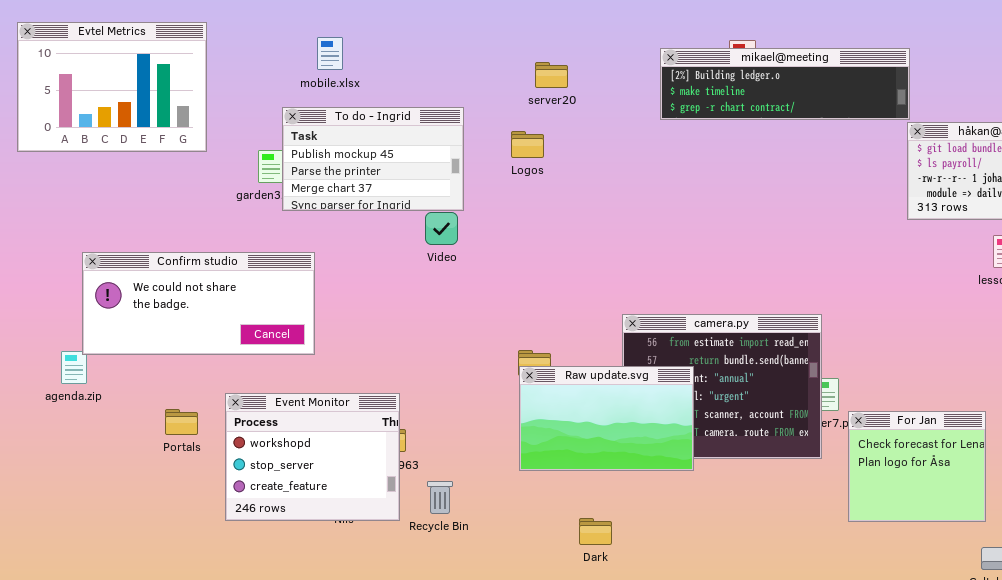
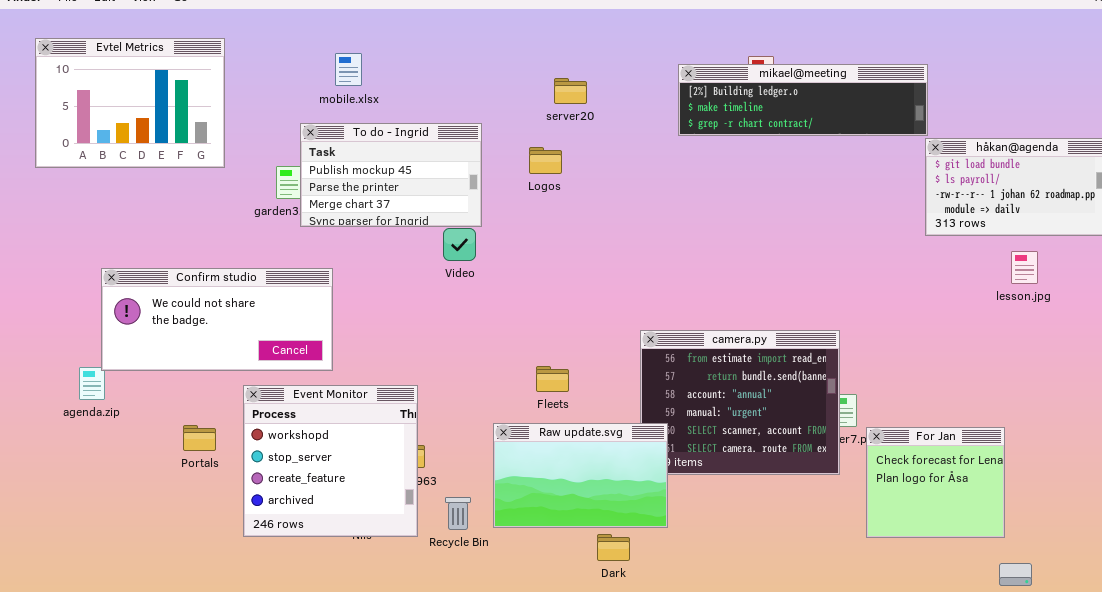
Raw update.svg: [519,366,694,471] -> [493,423,668,528], moved
Event Monitor: [225,393,400,521] -> [243,385,418,537], resized

